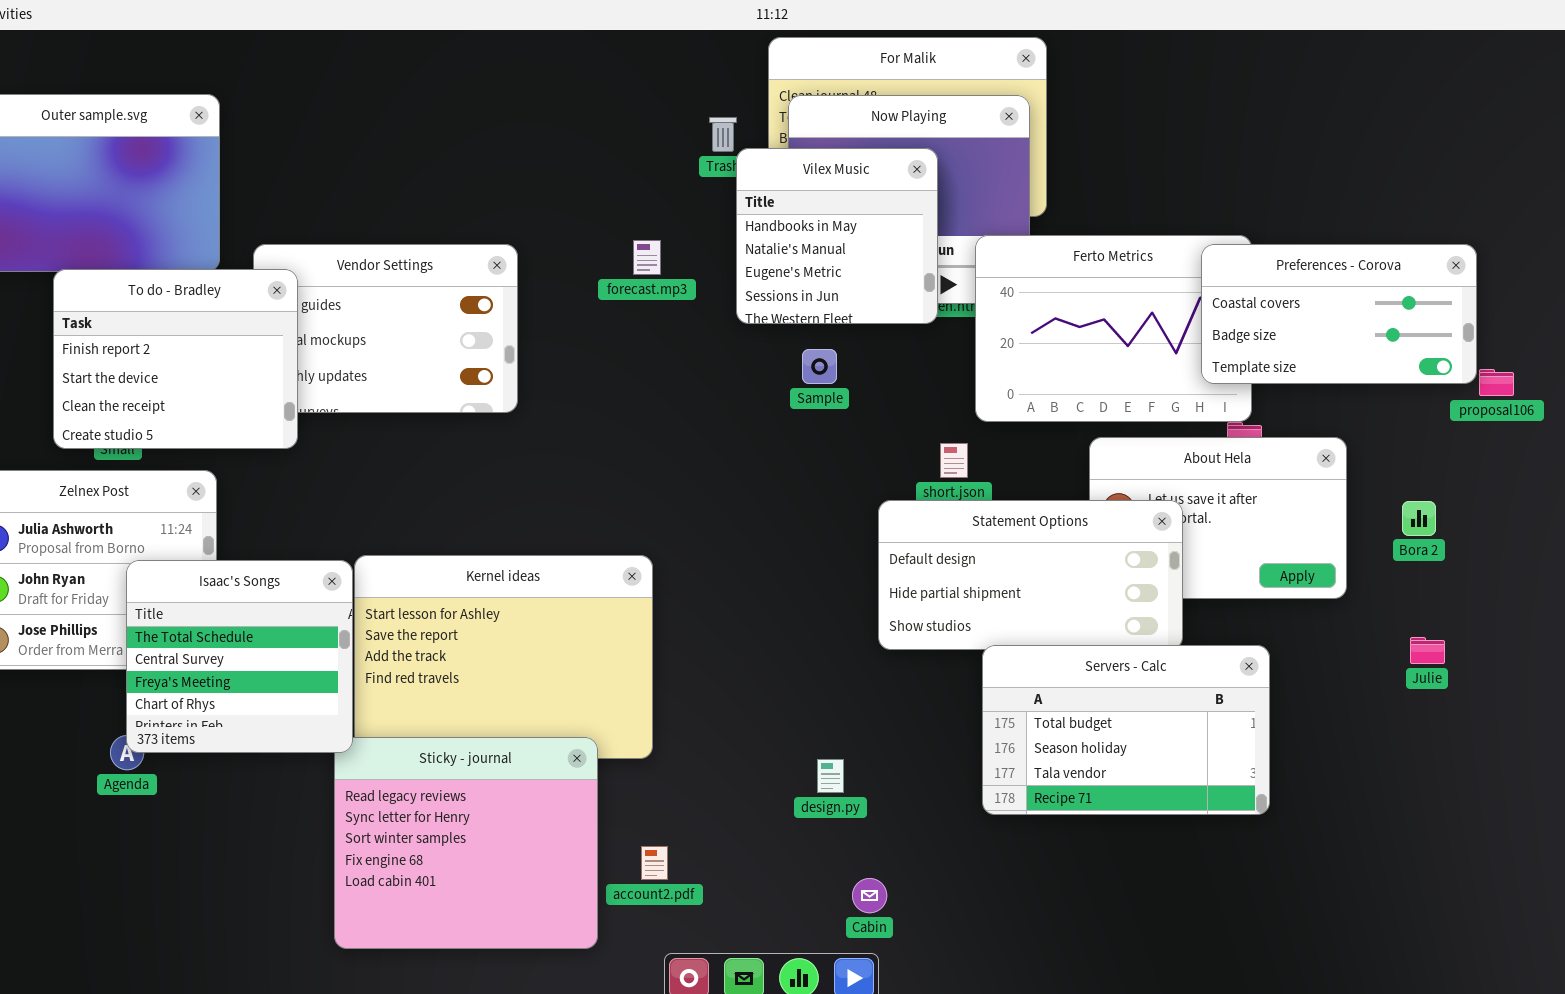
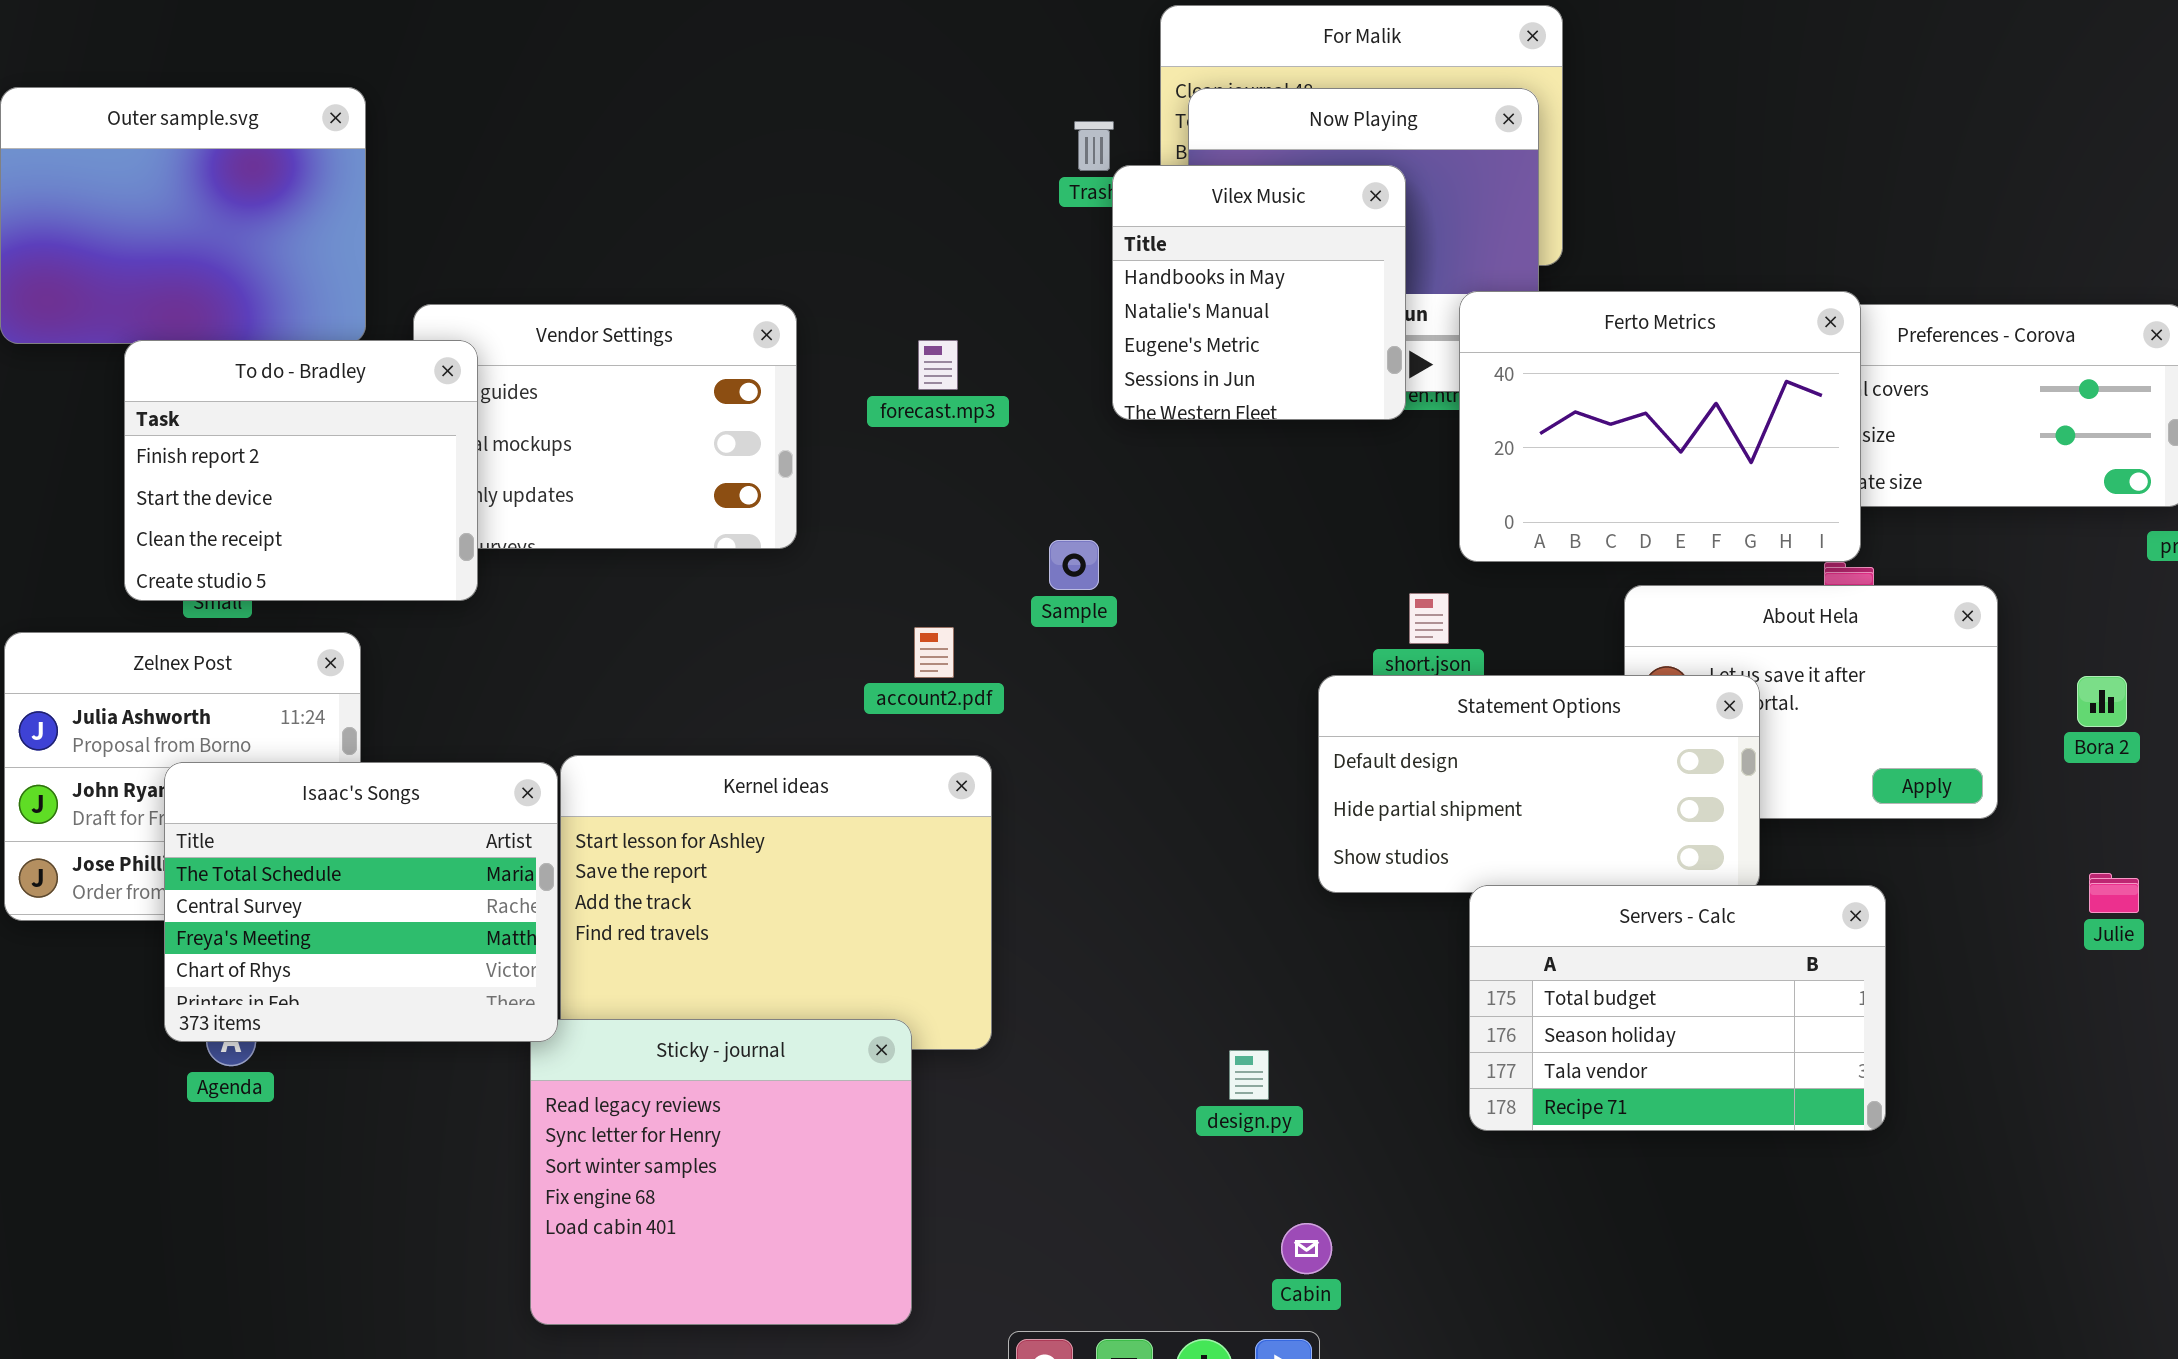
Ferto Metrics: [975,235,1252,422] -> [1459,291,1861,562], raised
forecast.mp3: [633,240,661,275] -> [918,340,958,390], moved
Sample: [802,349,837,384] -> [1049,540,1099,590], moved
Isaac's Songs: [126,560,353,753] -> [164,762,558,1042], resized
account2.pdf: [641,846,668,880] -> [914,627,954,678], moved

